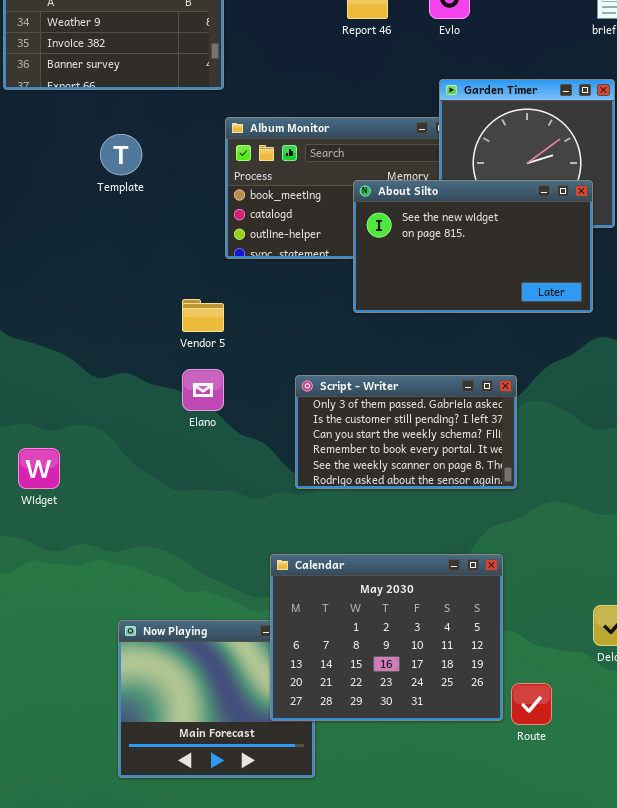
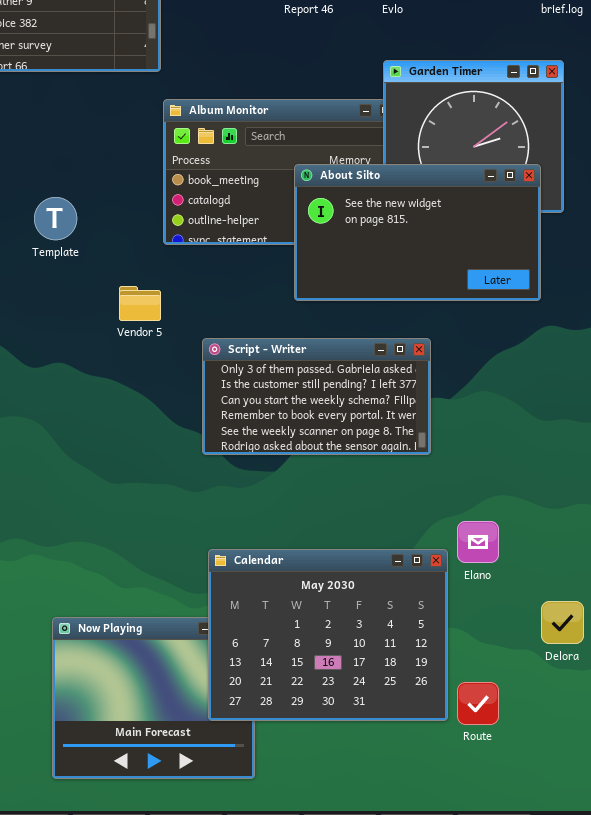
Template: [100,134,142,175] -> [34,197,77,240], moved
Elano: [182,369,224,411] -> [457,521,499,563], moved
Script - Writer: [295,375,517,489] -> [202,338,431,455], moved

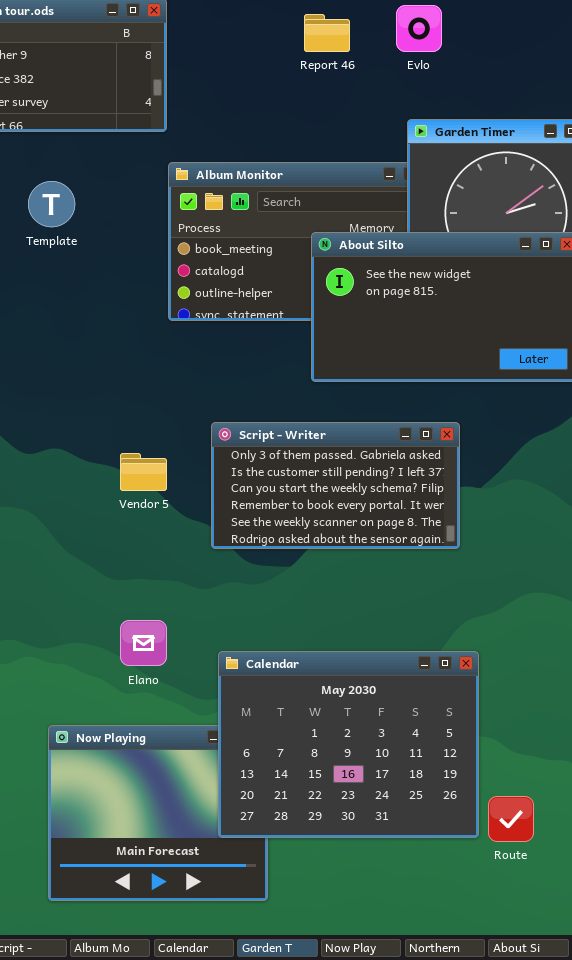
Template: [34,197,77,240] -> [28,181,75,227], moved
Vendor 5: [119,286,161,321] -> [120,453,167,491], moved
Elano: [457,521,499,563] -> [120,620,167,666], moved

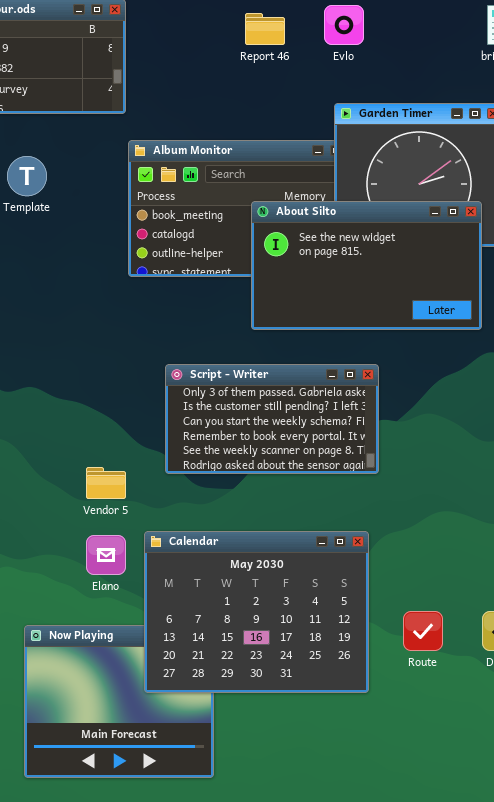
Vendor 5: [120,453,167,491] -> [86,467,126,499], moved
Calendar: [218,651,479,838] -> [144,531,369,693], moved
Route: [488,796,534,842] -> [403,611,443,651], moved

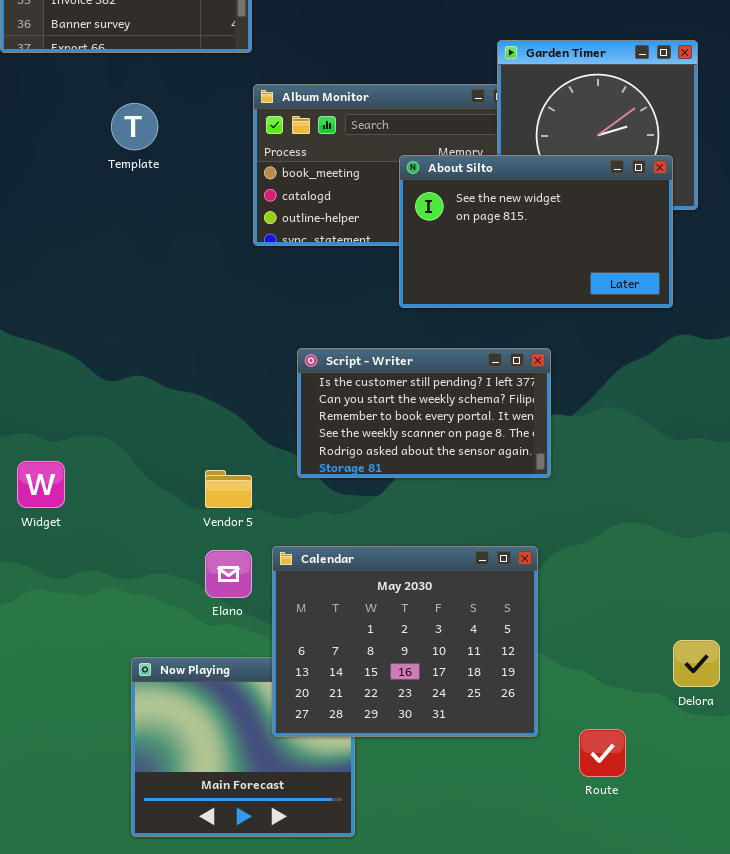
Script - Writer: [165,364,379,474] -> [297,348,551,478], scrolled down 1 row
Route: [403,611,443,651] -> [579,729,626,777], moved

